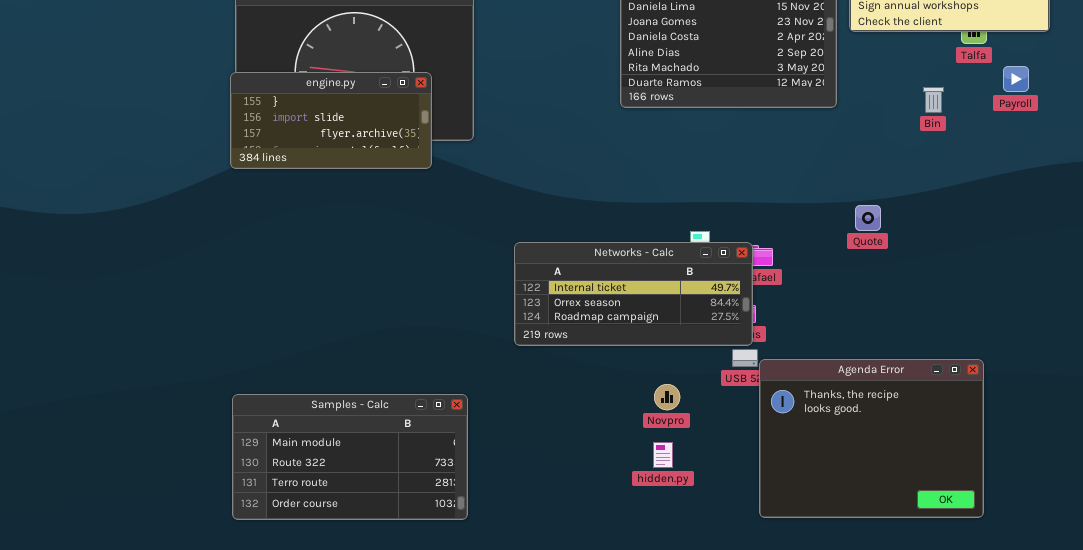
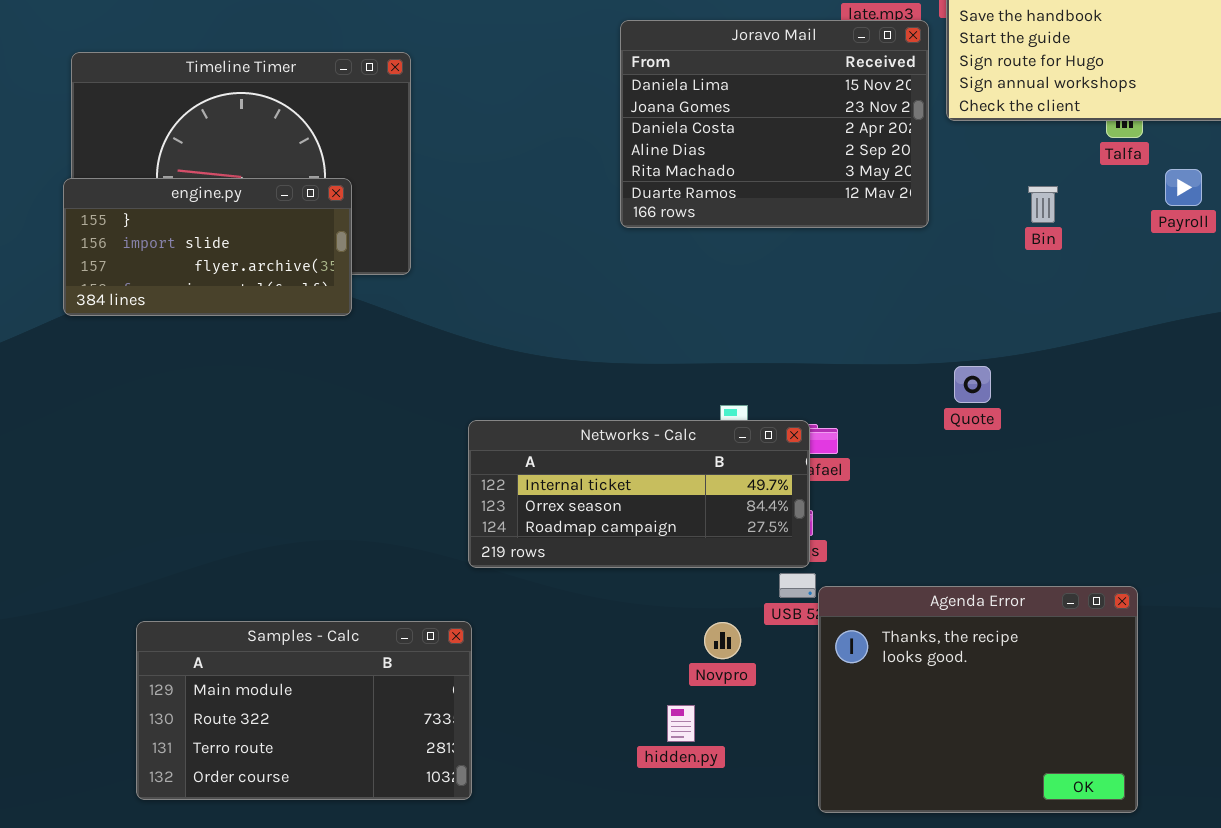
Bin: [923,87,944,113] -> [1028,186,1058,223], moved
Novpro: [654,384,680,410] -> [704,622,741,659], moved
Samples - Calc: [232,394,468,520] -> [136,621,472,800], moved

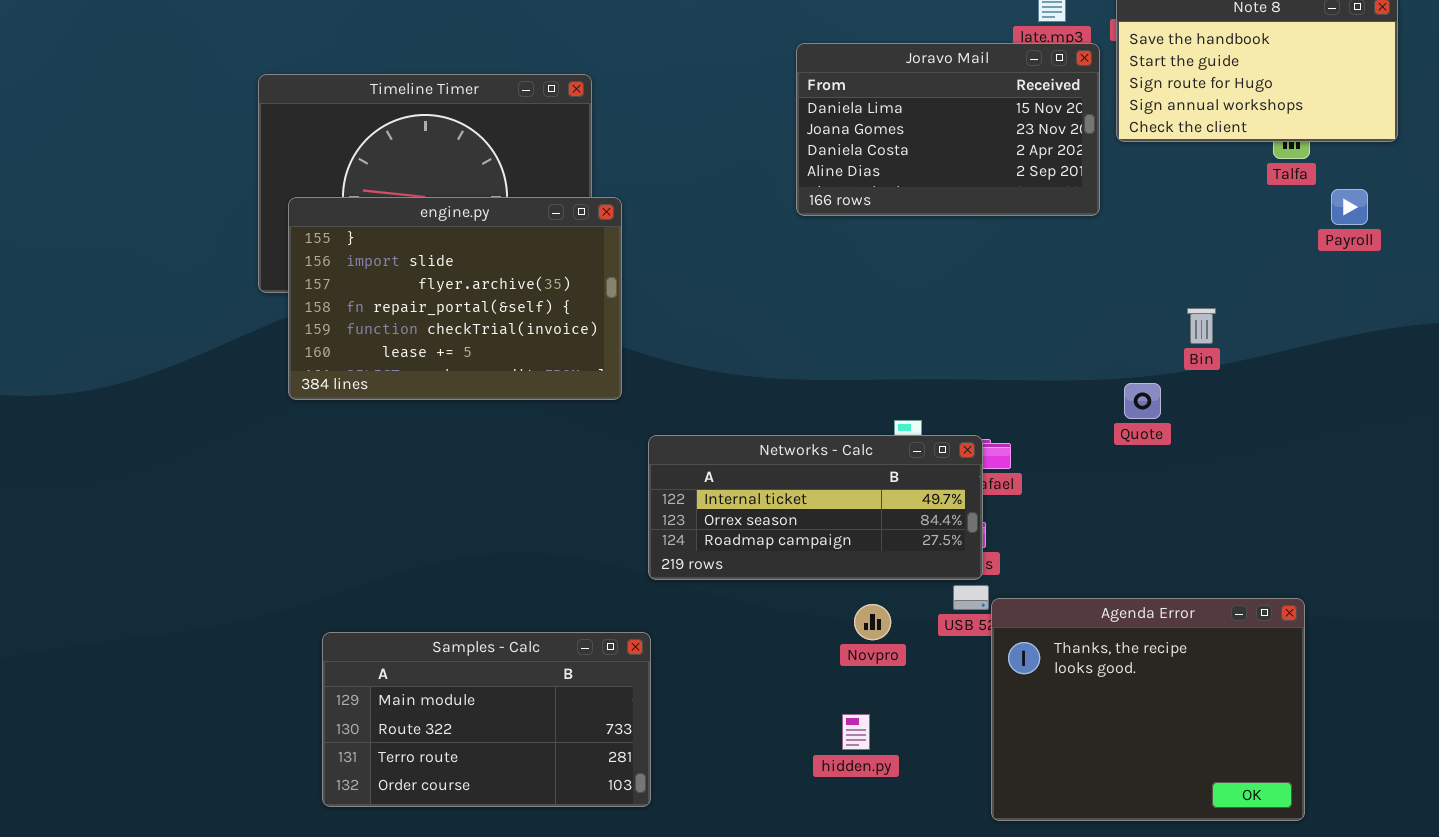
Joravo Mail: [620,20,929,228] -> [796,43,1100,216], resized
engine.py: [63,178,352,316] -> [288,197,622,400], moved, resized
Bin: [1028,186,1058,223] -> [1187,308,1216,344], moved
Novpro: [704,622,741,659] -> [854,604,891,640], moved

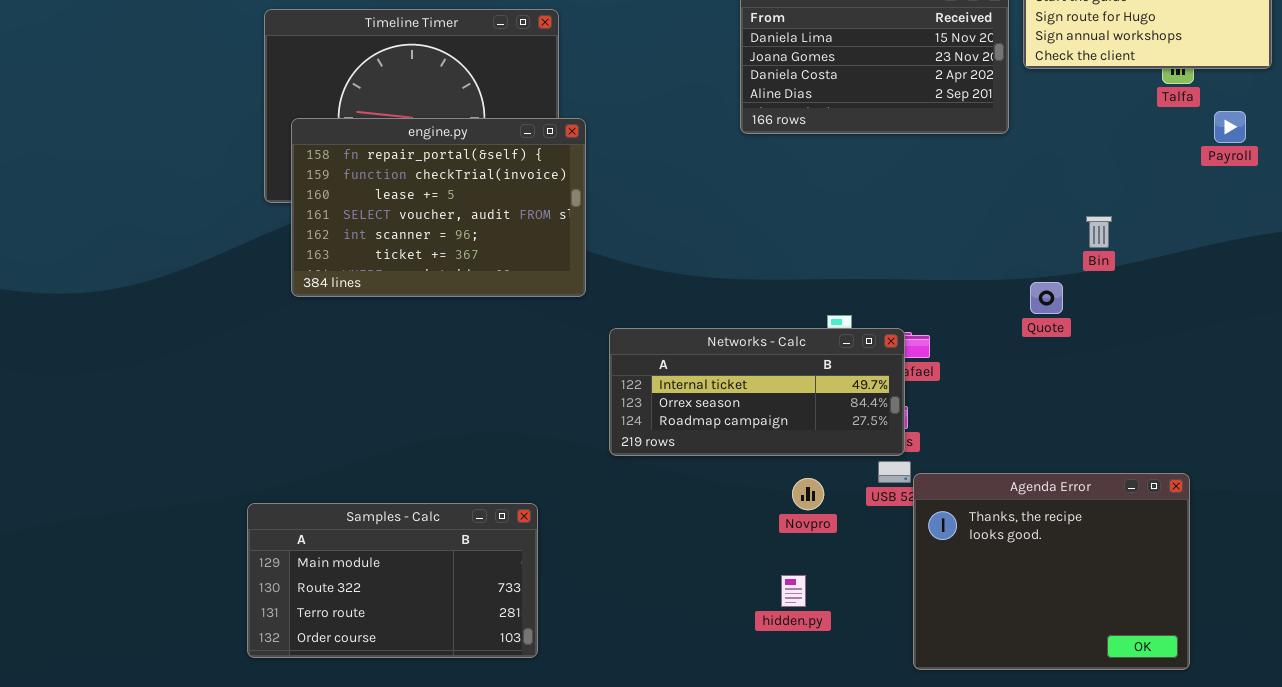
engine.py: [288,197,622,400] -> [291,118,586,297], scrolled down 3 rows
Samples - Calc: [322,632,651,807] -> [247,503,538,658], moved

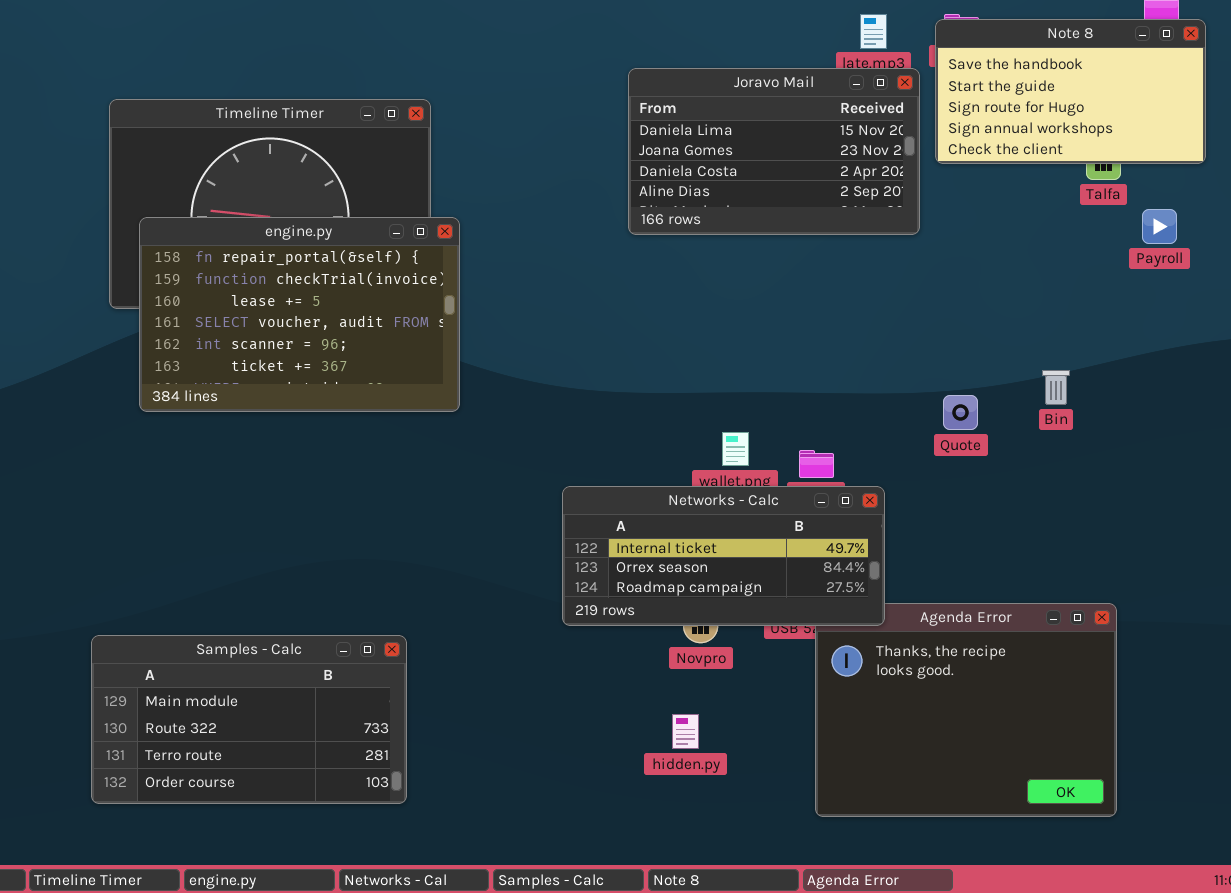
Bin: [1086,216,1112,248] -> [1042,370,1070,405], moved
Networks - Calc: [609,328,905,456] -> [562,486,885,626], moved

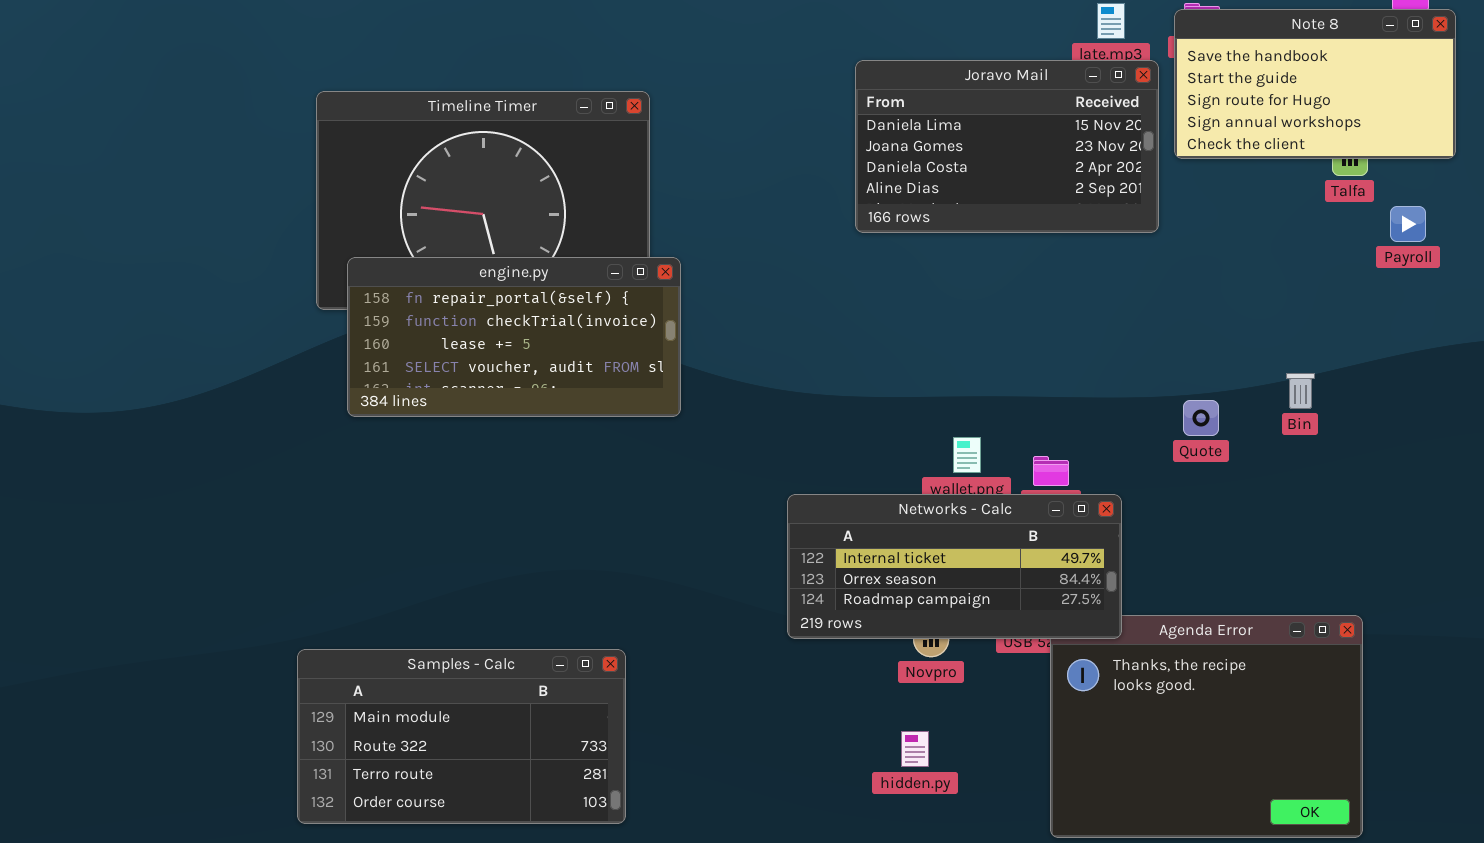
engine.py: [139,217,460,412] -> [347,257,681,417], resized

